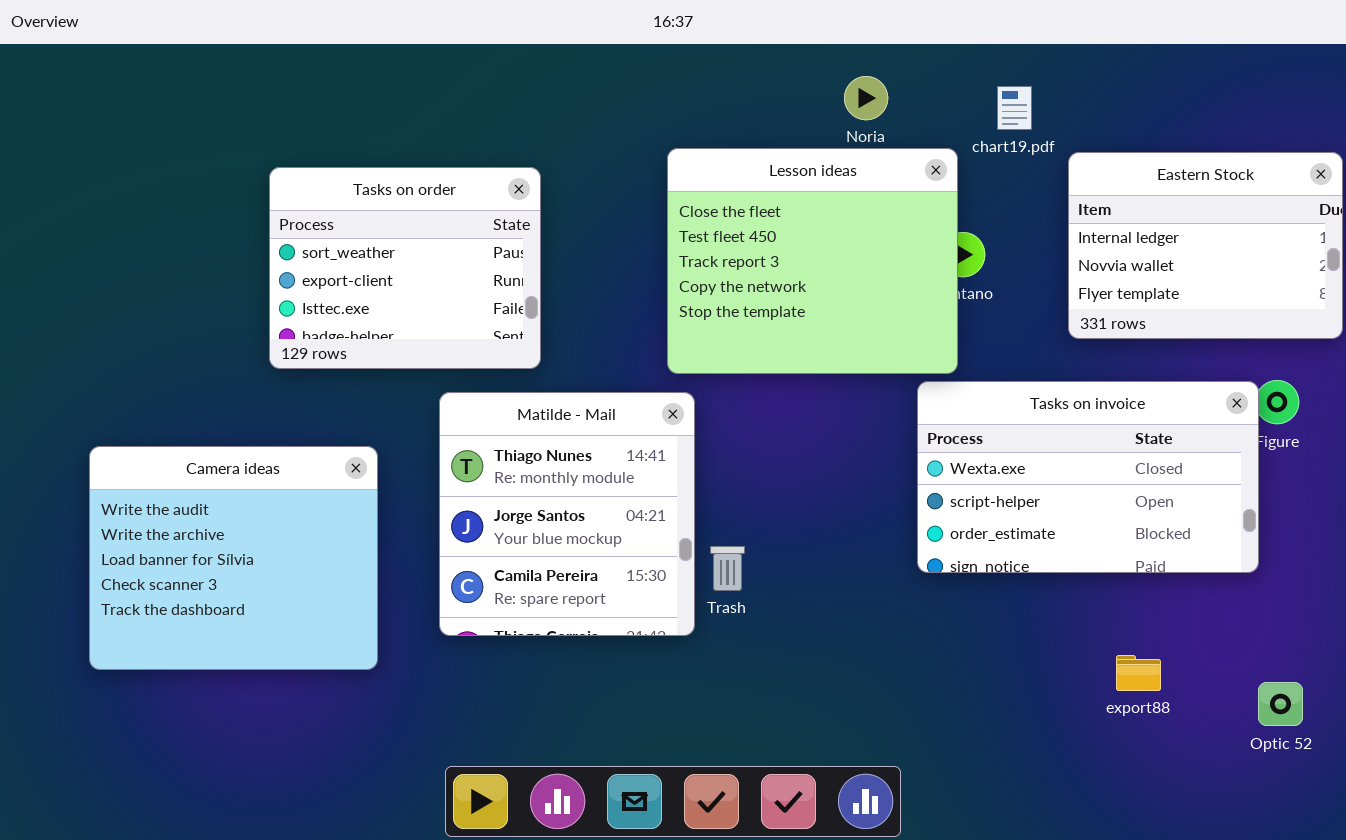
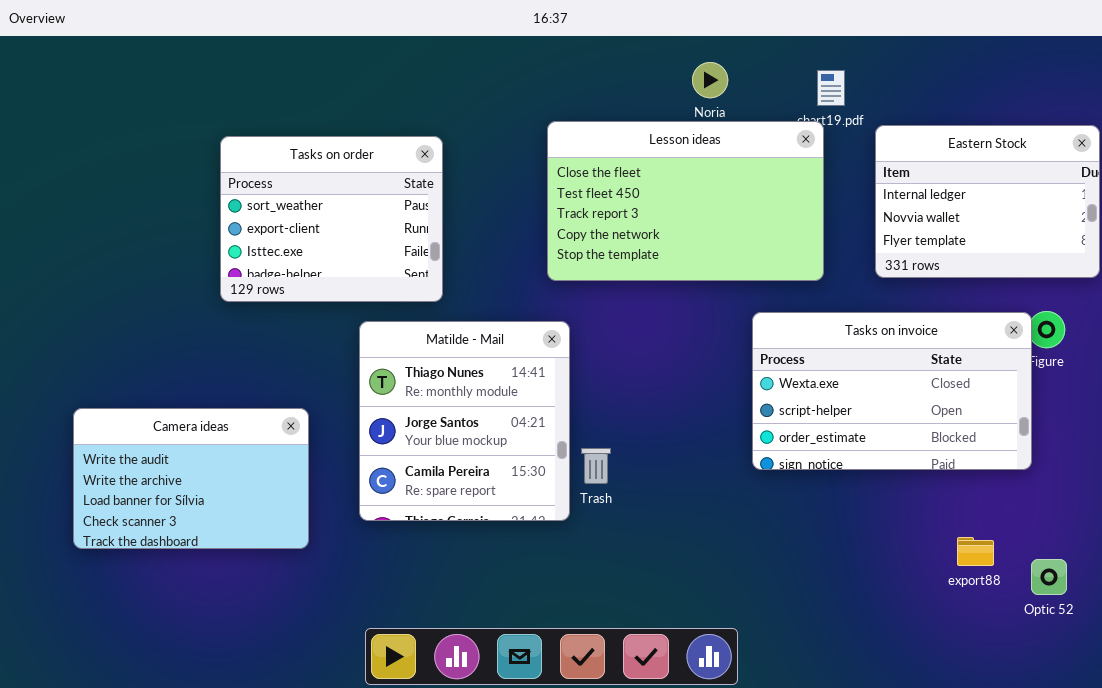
Lesson ideas: [667,148,958,374] -> [547,121,824,281], resized
Camera ideas: [89,446,378,670] -> [73,408,309,549], resized
export88: [1116,655,1161,691] -> [957,537,994,566], moved

